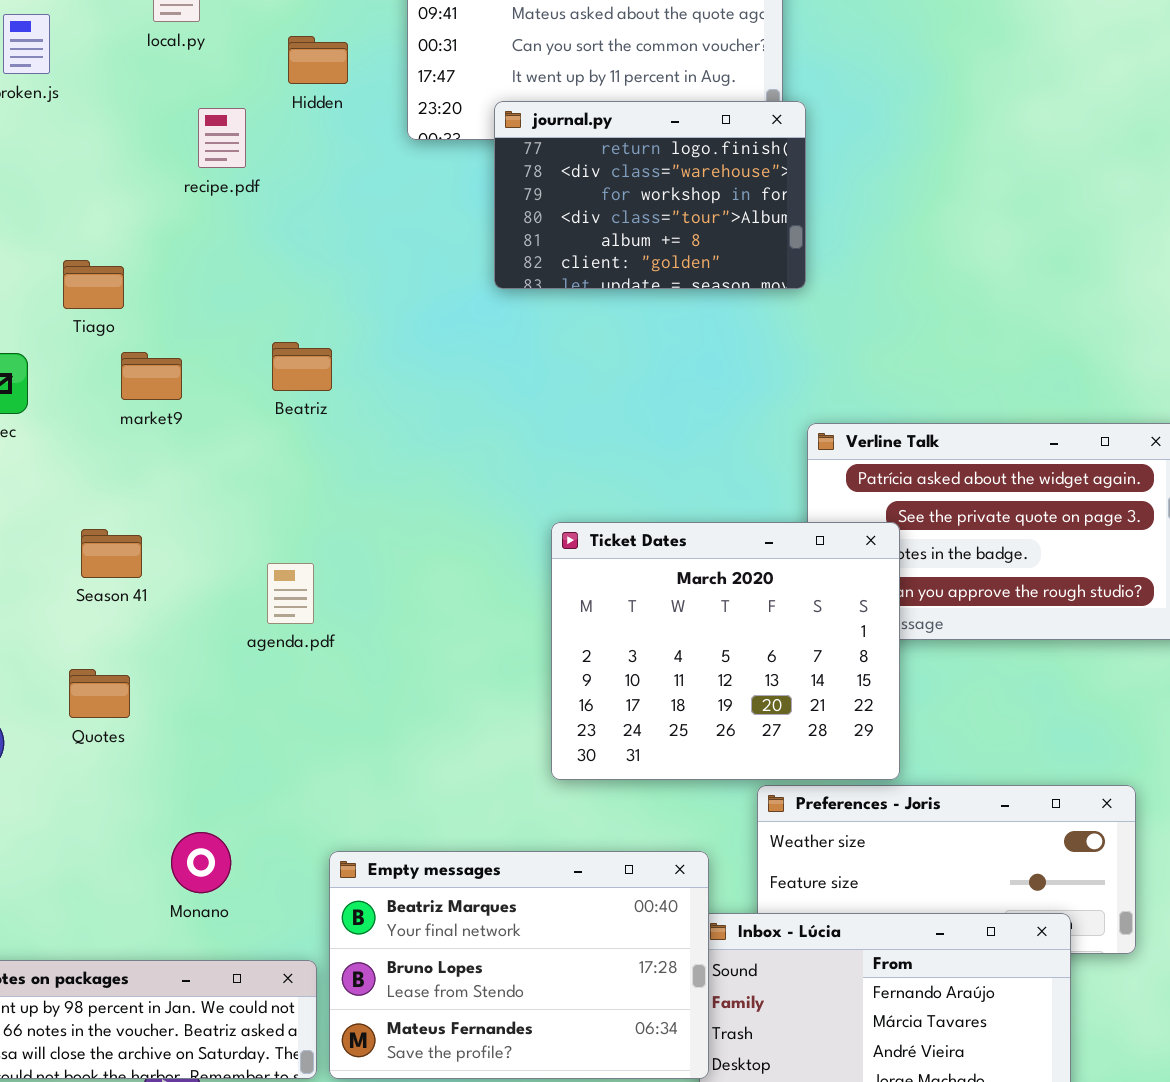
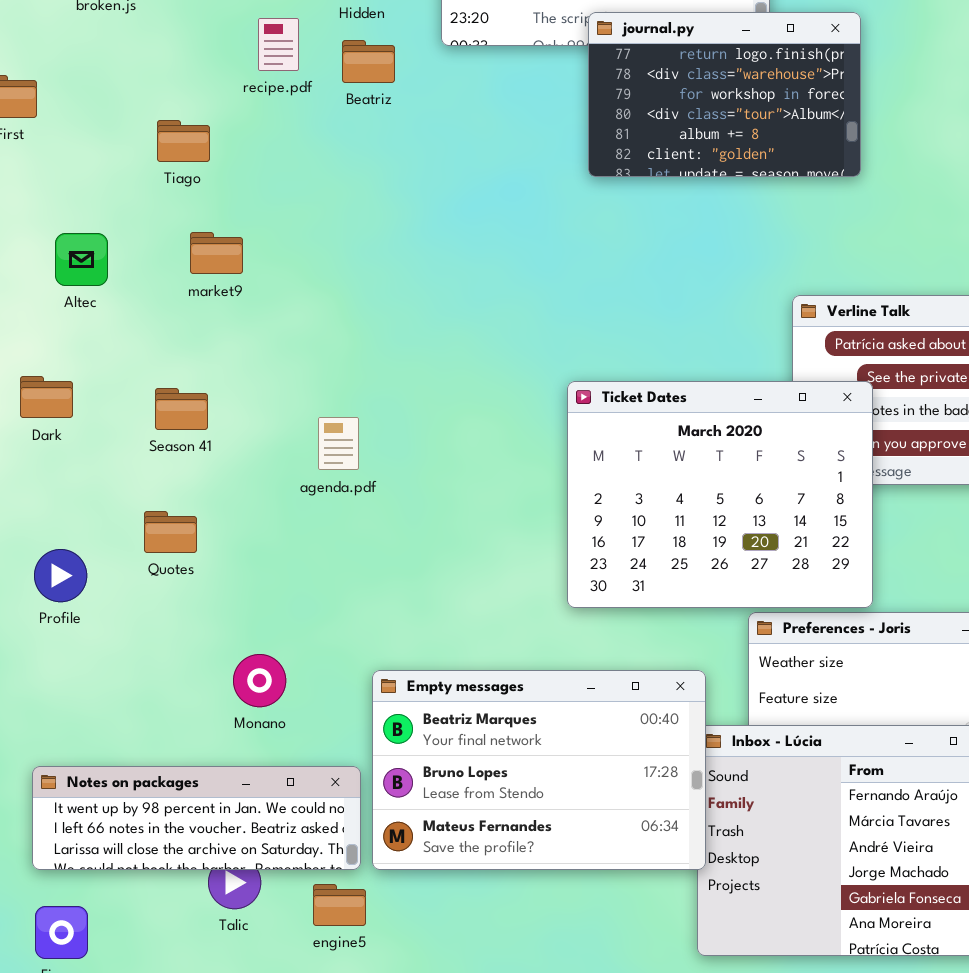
journal.py: [494,101,806,289] -> [588,12,861,177], moved
Tiago: [63,260,124,309] -> [157,120,210,162], moved
Beatriz: [272,342,332,391] -> [342,40,395,83], moved

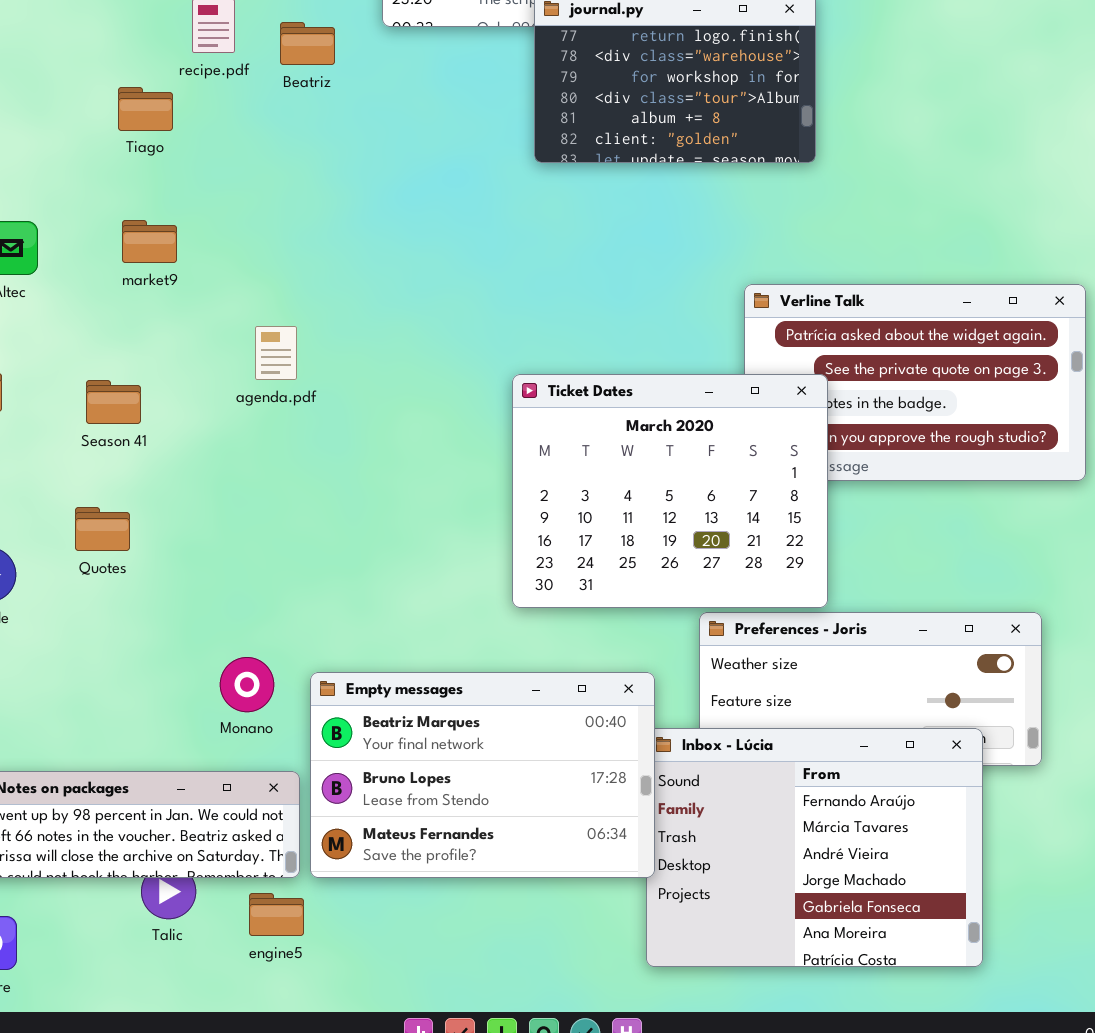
Tiago: [157,120,210,162] -> [118,87,173,131], moved
agenda.pdf: [318,417,359,470] -> [255,326,297,380], moved
Monano: [233,654,286,707] -> [220,657,274,712], moved

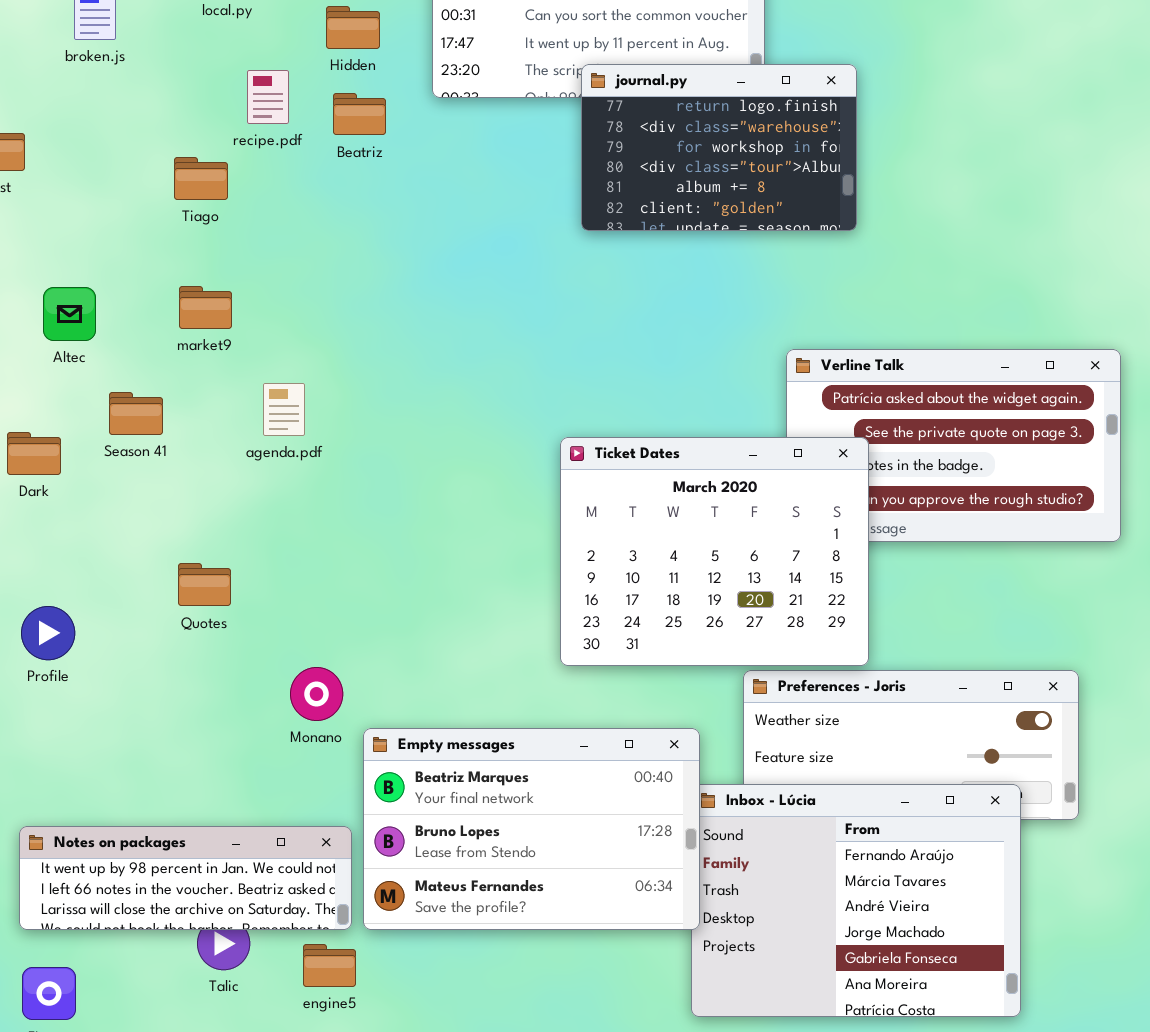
agenda.pdf: [255,326,297,380] -> [263,383,305,436], moved
Season 41: [86,380,141,424] -> [109,392,163,435], moved
Quotes: [75,507,130,551] -> [178,563,231,606], moved
Monano: [220,657,274,712] -> [290,667,343,721], moved

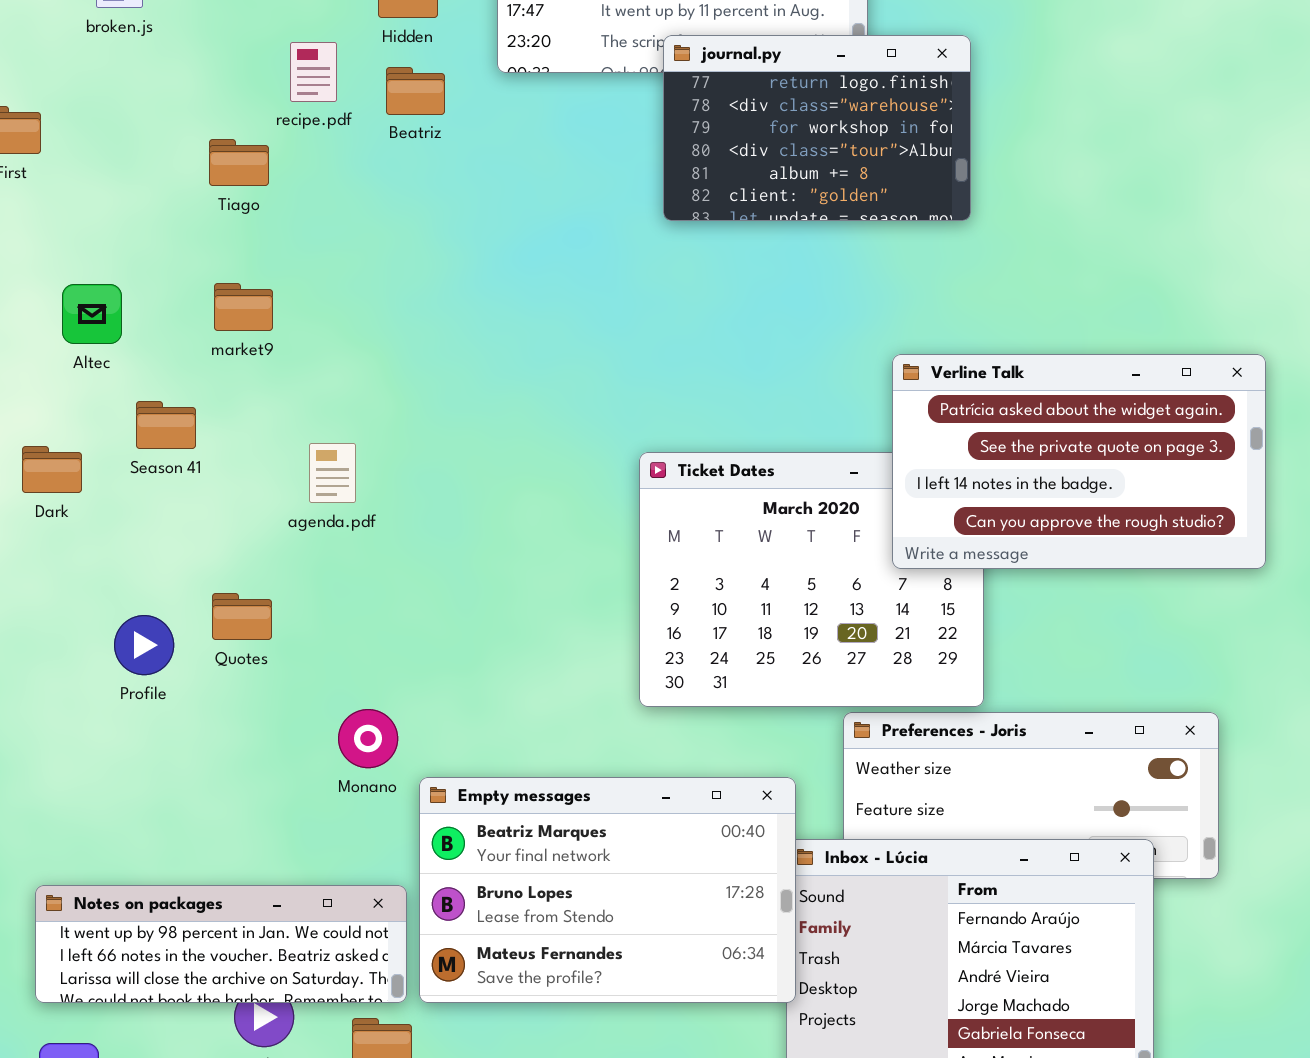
Verline Talk: [786,349,1121,542] -> [892,354,1266,569], raised
agenda.pdf: [263,383,305,436] -> [309,443,356,503], moved
Profile: [21,606,75,660] -> [114,615,174,675], moved

